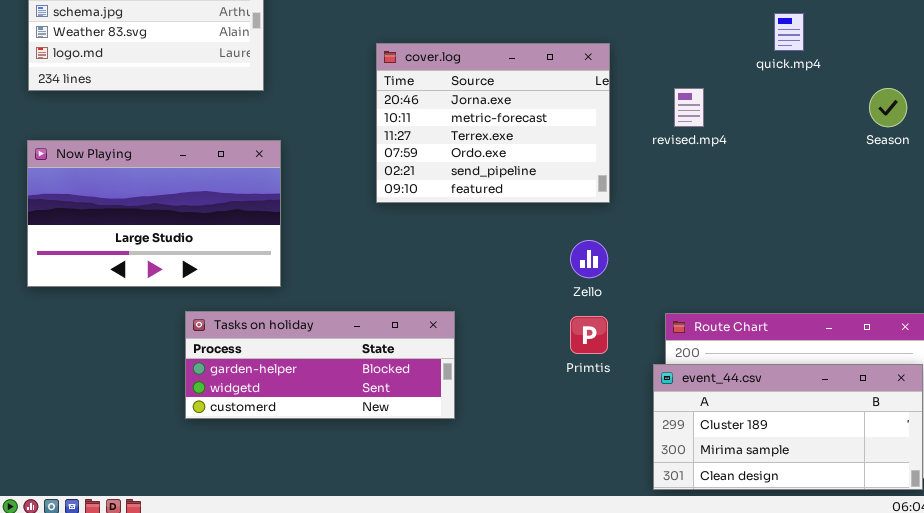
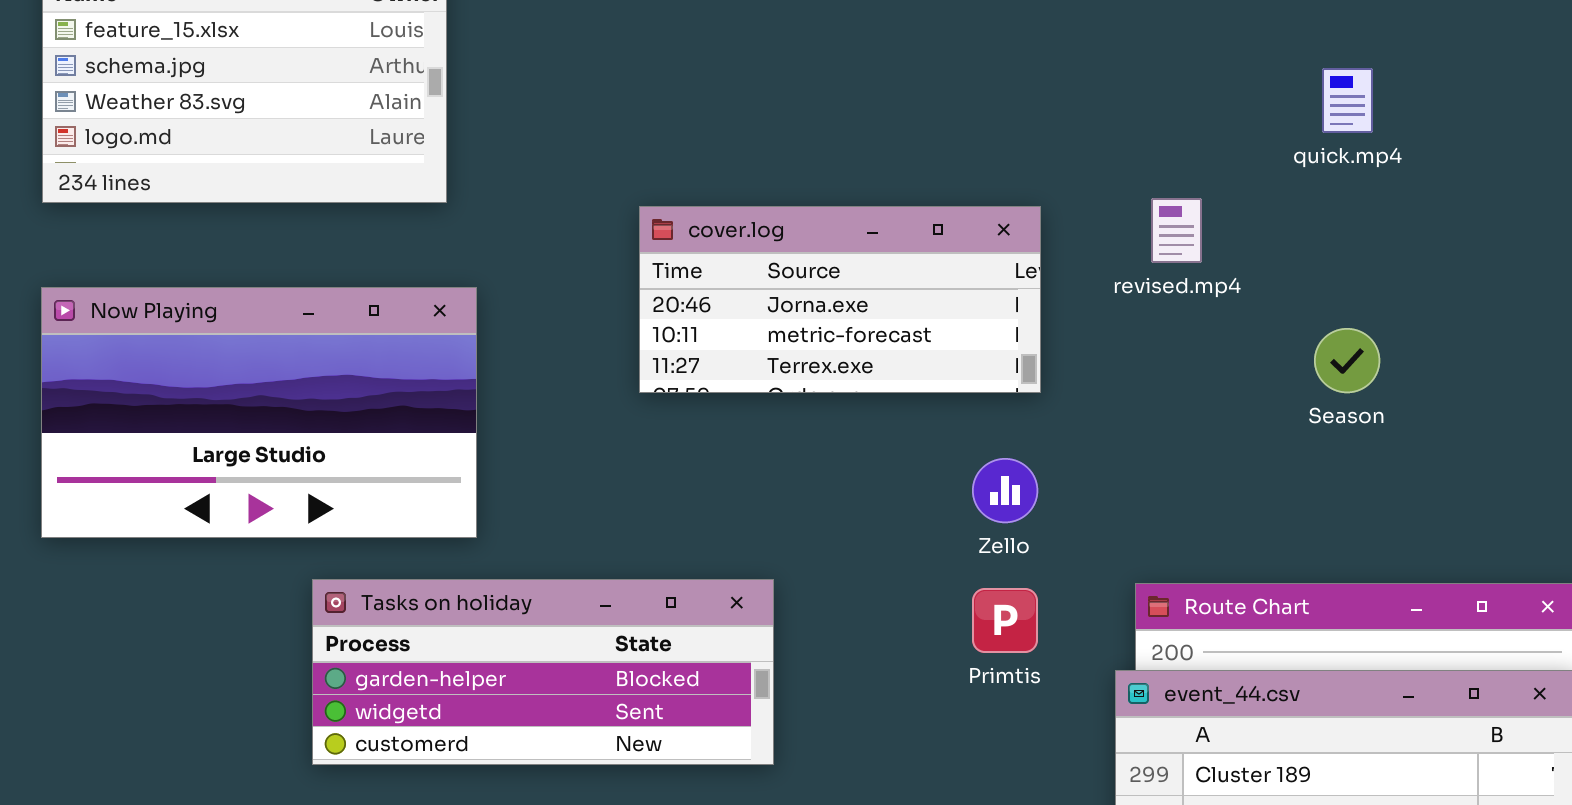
cover.log: [376,43,610,203] -> [639,206,1041,393], resized
Season: [869,88,907,127] -> [1314,328,1380,393], moved

